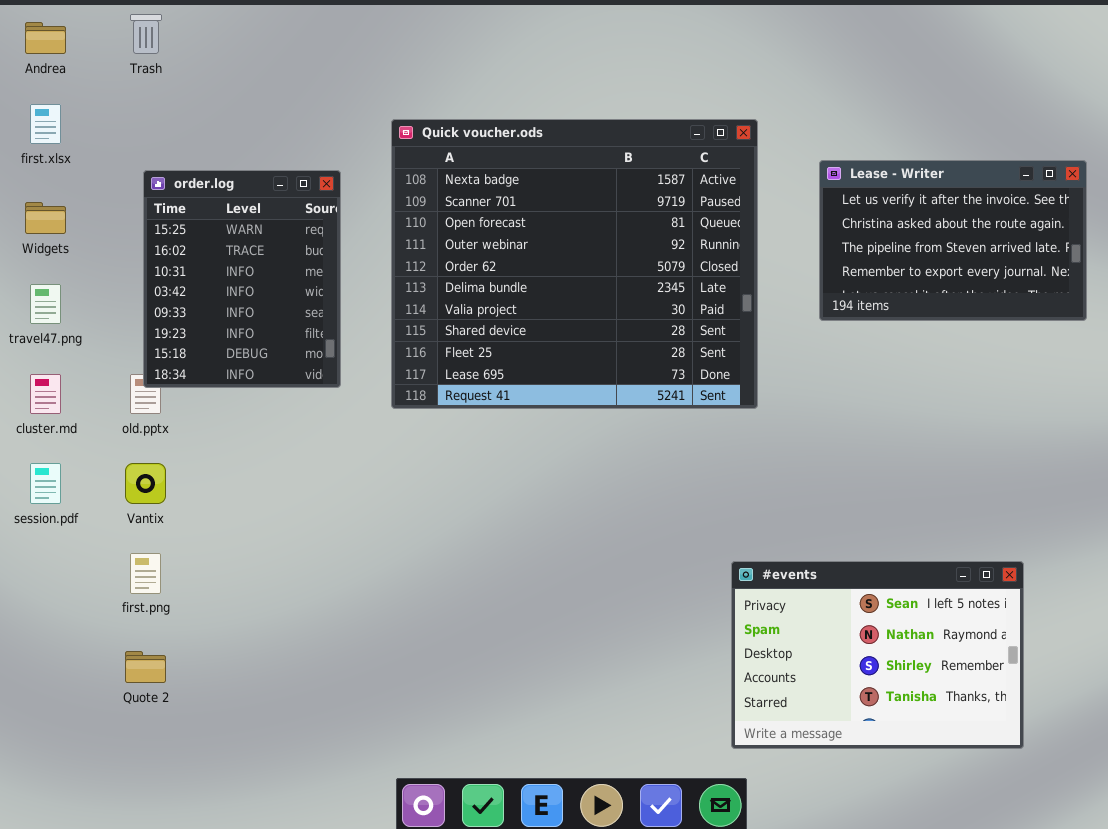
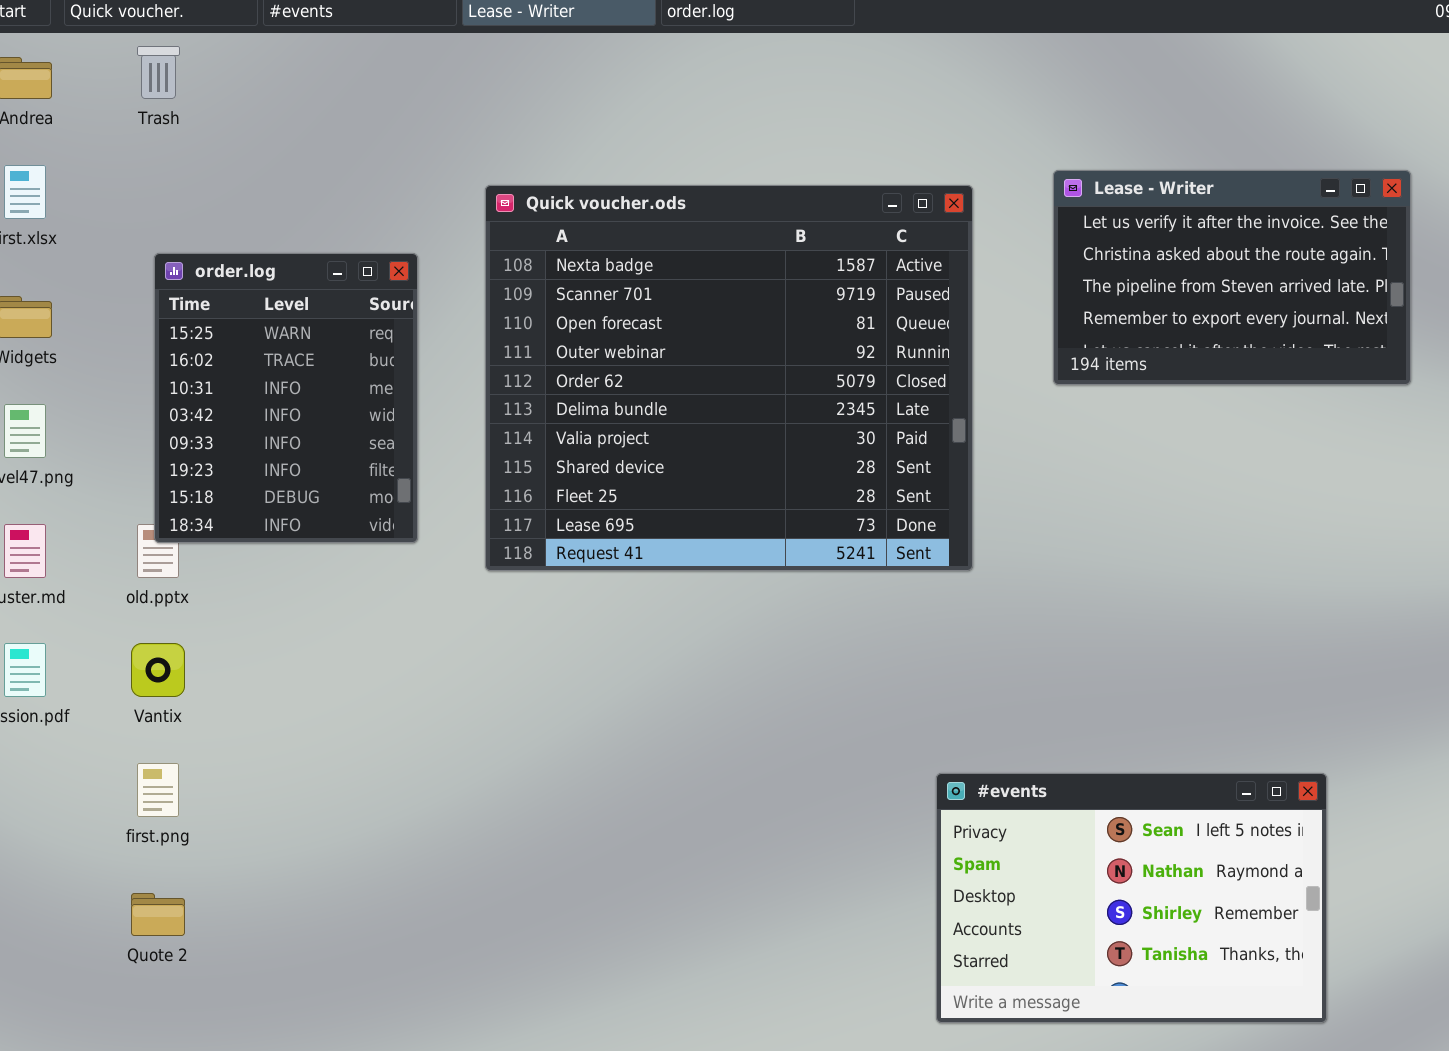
Lease - Writer: [819,160,1087,321] -> [1053,170,1411,385], moved

